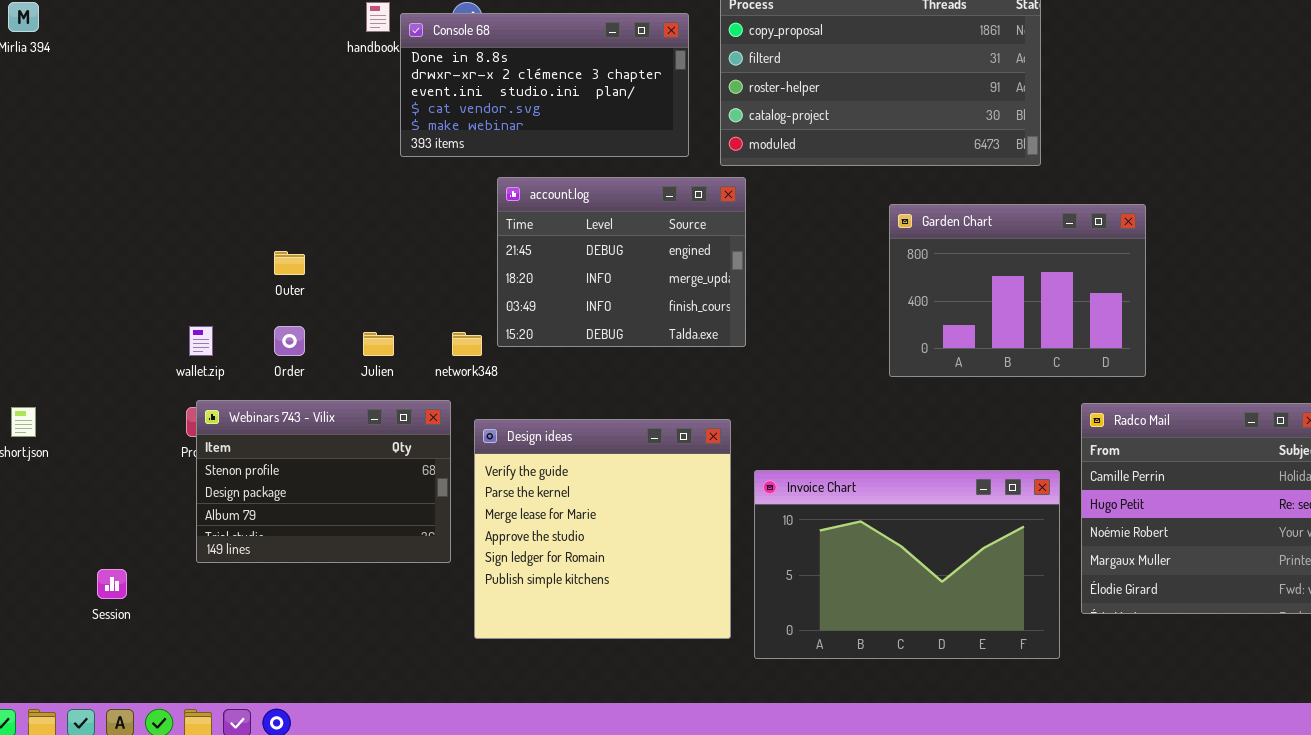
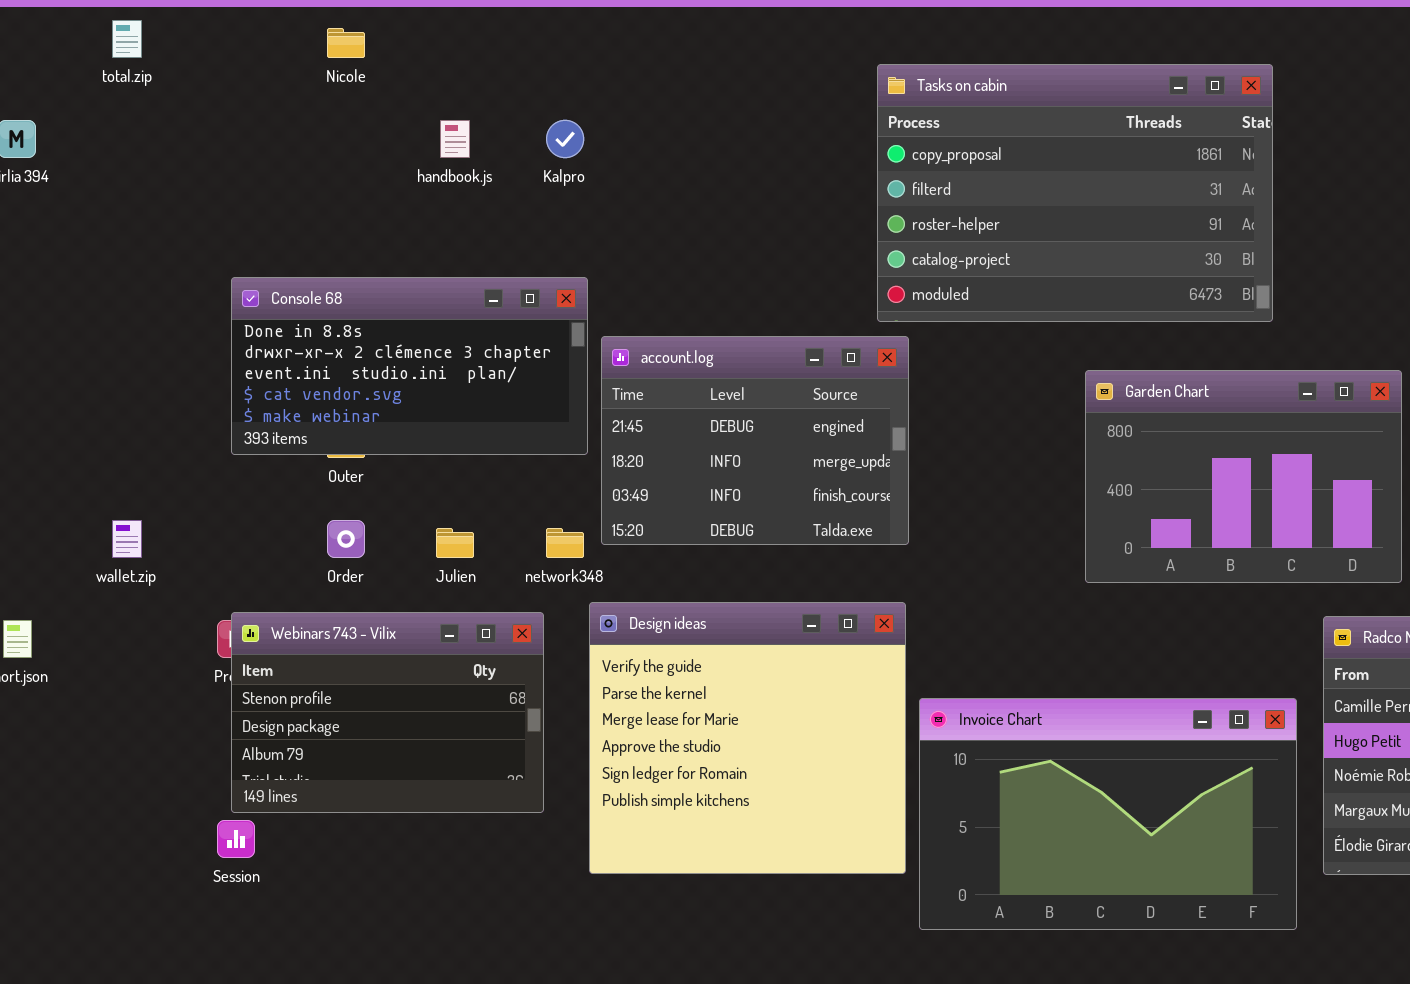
Console 68: [400,13,689,157] -> [231,277,588,455], moved
wallet.zip: [189,326,213,356] -> [112,520,142,558], moved
Design ideas: [474,419,731,639] -> [589,602,906,874], moved
Session: [97,569,127,599] -> [217,820,255,858], moved

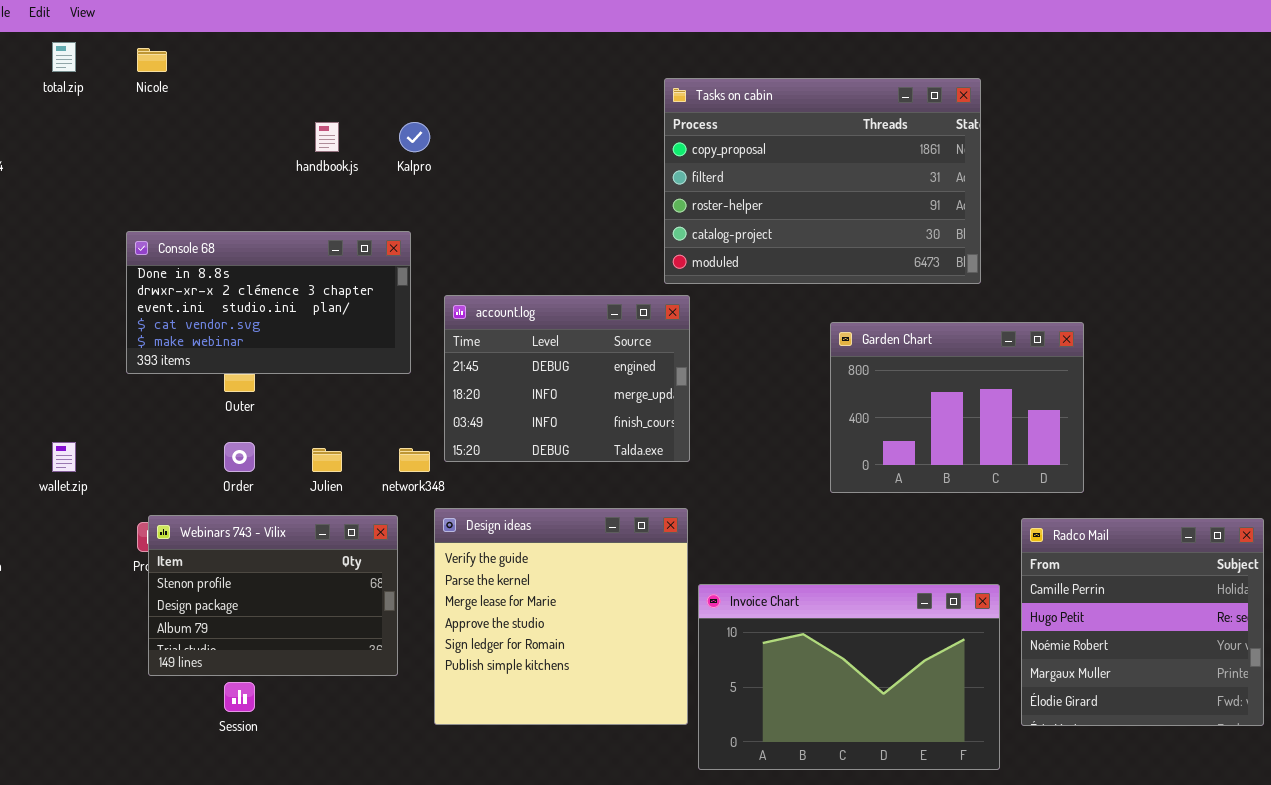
Nicole: [327,28,365,58] -> [137,48,167,72], moved
Console 68: [231,277,588,455] -> [126,231,411,374], moved
Session: [217,820,255,858] -> [224,682,255,712], moved

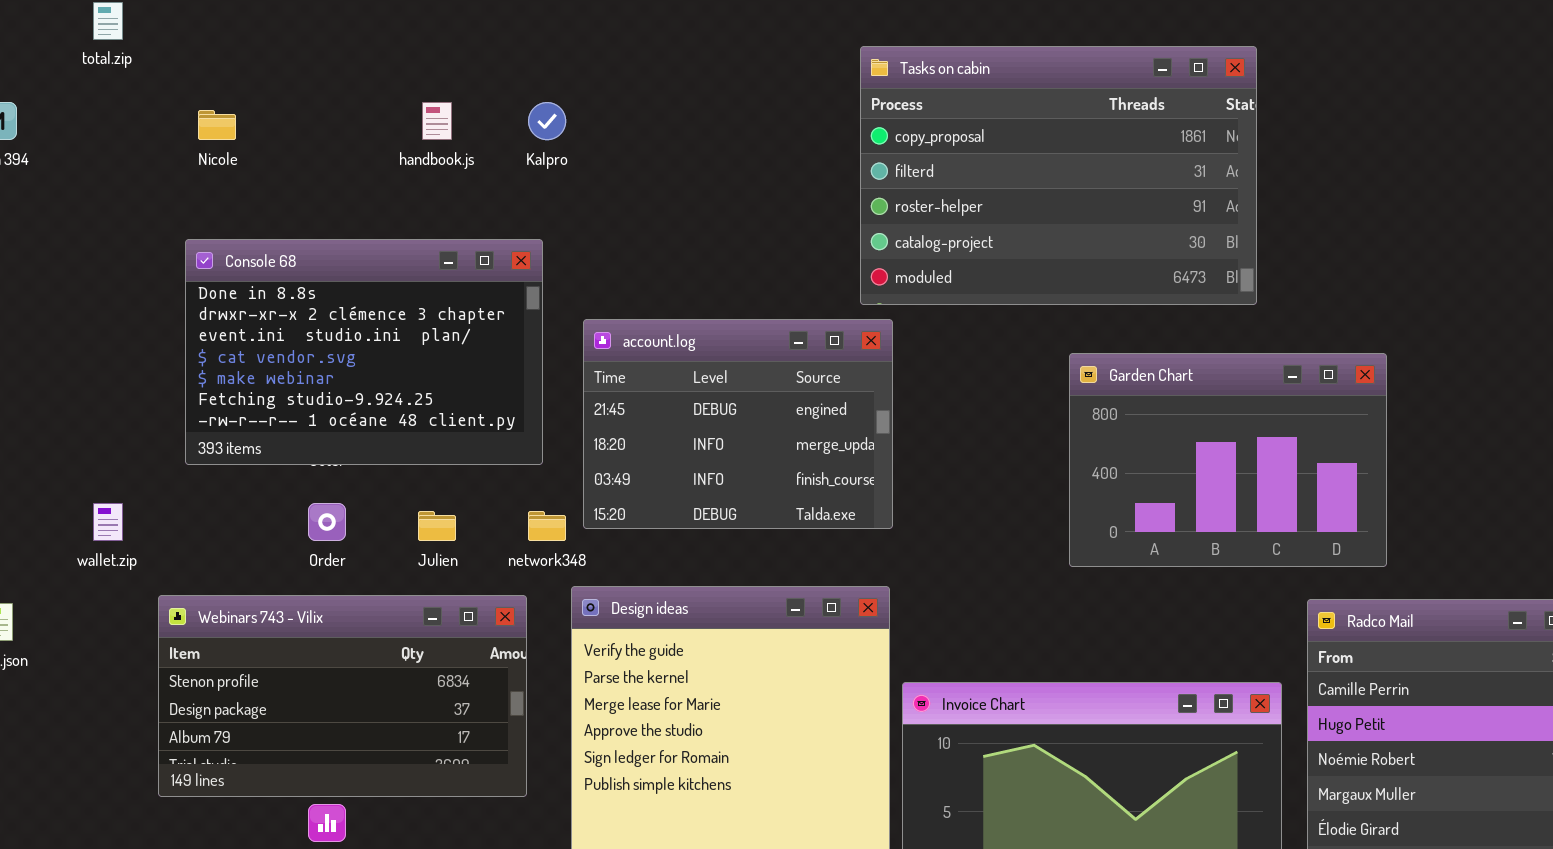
Nicole: [137,48,167,72] -> [198,110,236,140], moved
Console 68: [126,231,411,374] -> [185,239,543,465], resized
Webinars 743 - Vilix: [148,515,398,676] -> [158,595,527,797], resized

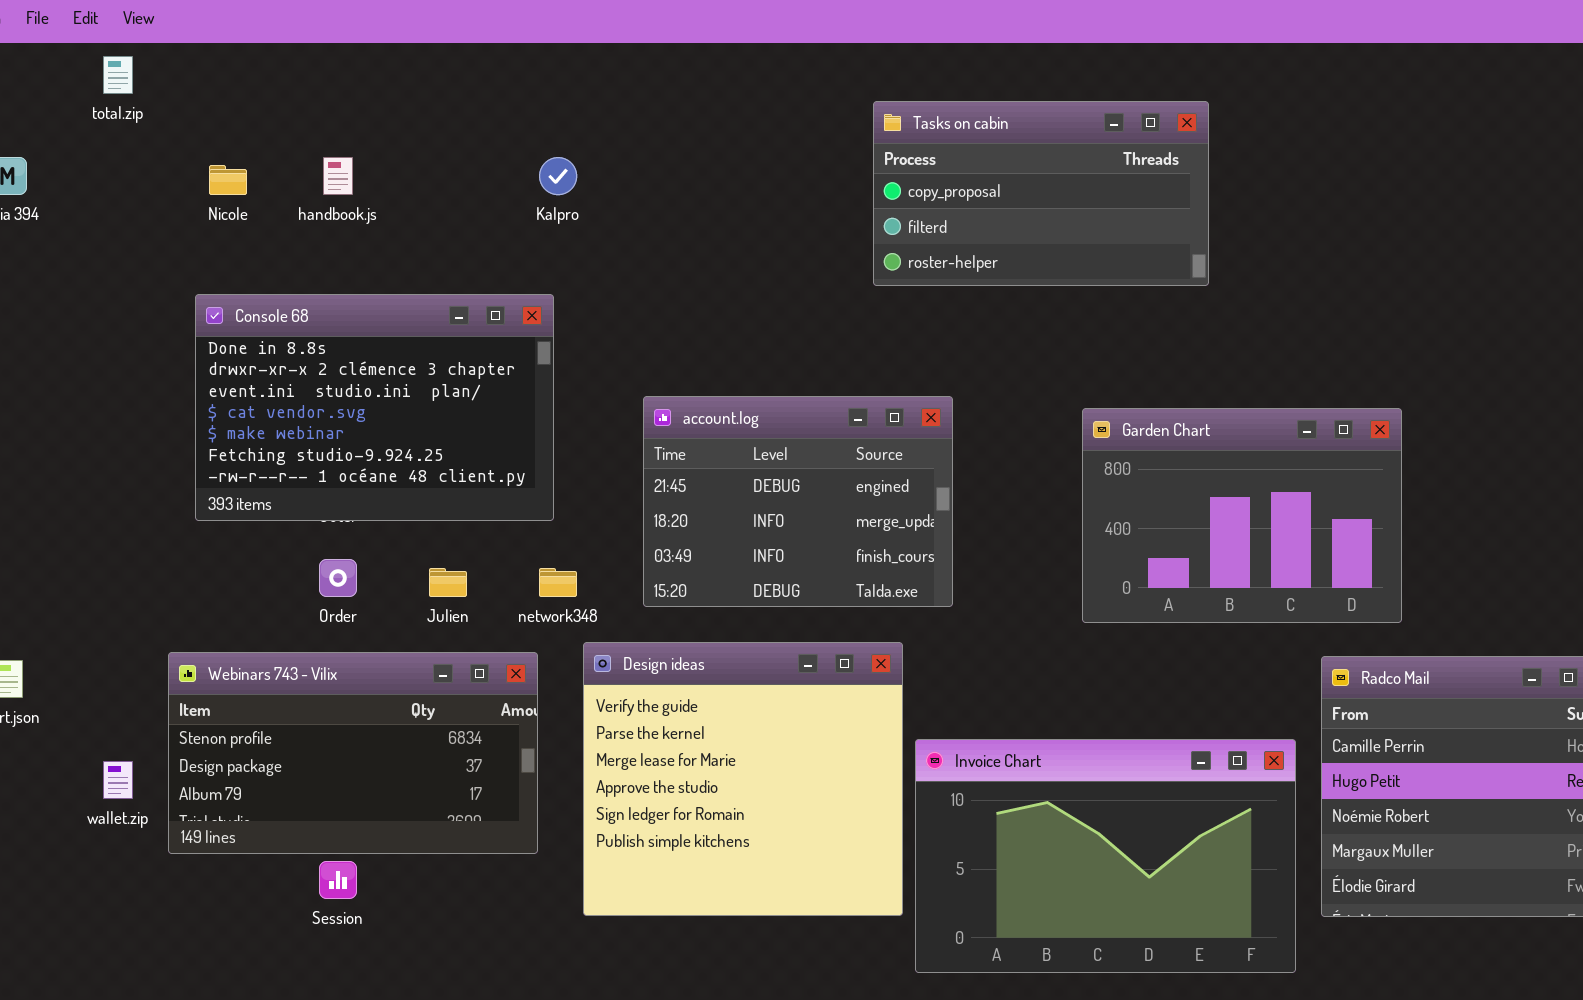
Tasks on cabin: [860,46,1257,305] -> [873,101,1209,286], resized
handbook.js: [422,102,452,140] -> [323,157,353,195], moved
account.log: [583,319,893,529] -> [643,396,953,607], moved
wallet.zip: [93,503,123,541] -> [103,761,133,799], moved

